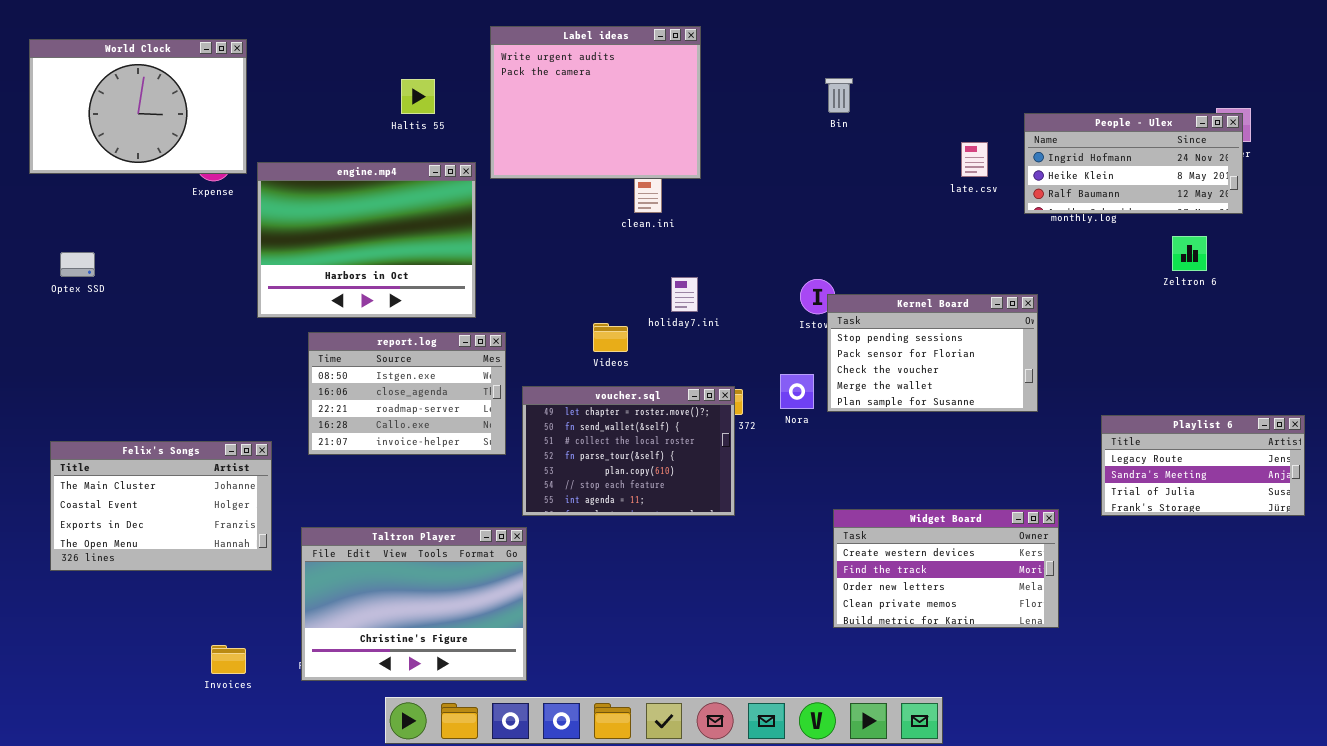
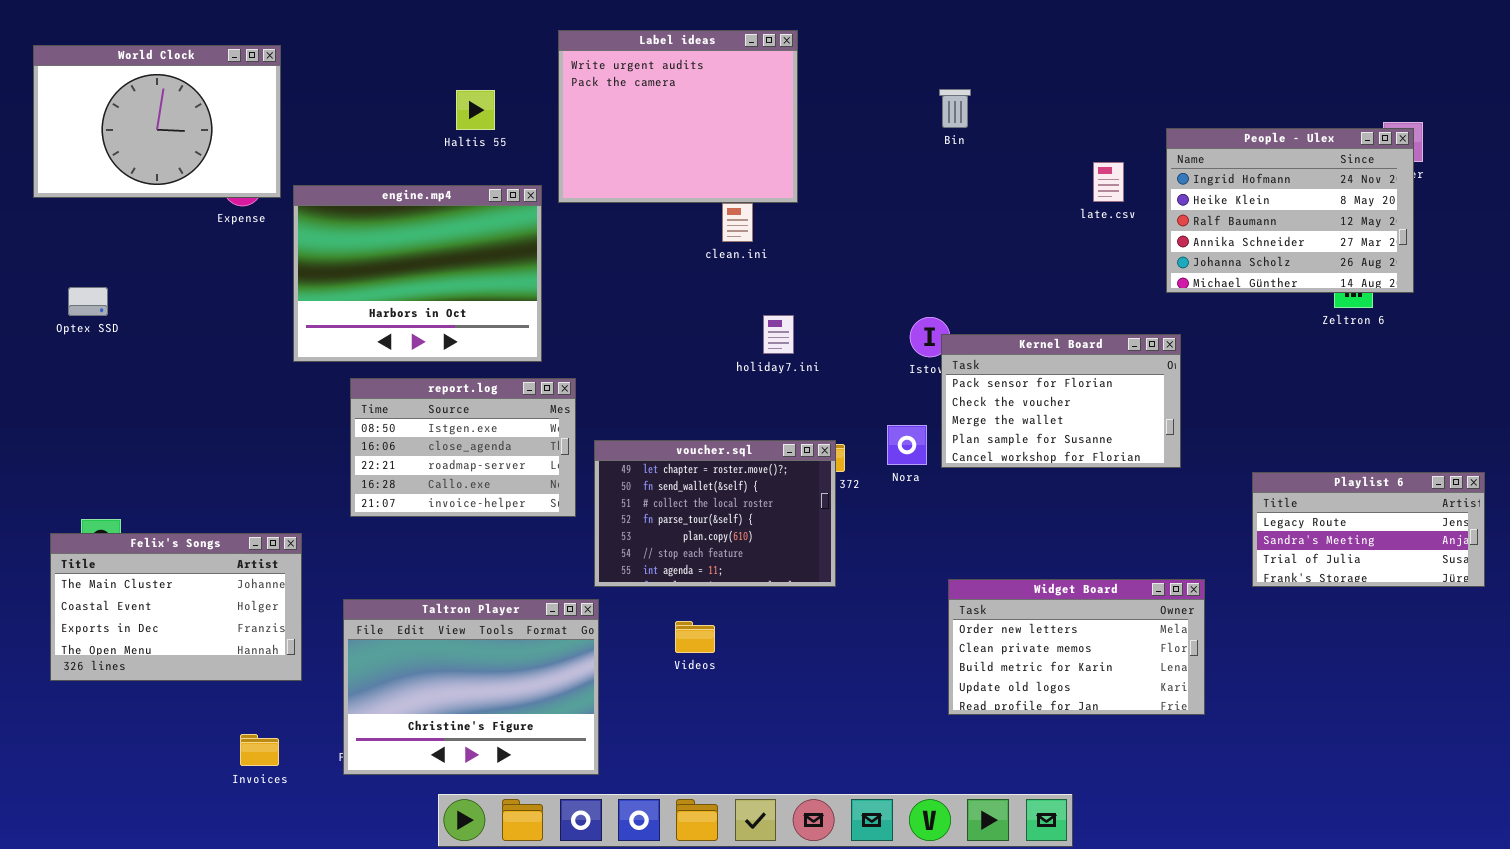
People - Ulex: [1024,113,1243,214] -> [1166,128,1414,293], resized
Kernel Board: [827,294,1038,412] -> [941,334,1181,468], scrolled down 1 row
Videos: [593,323,628,352] -> [675,621,715,653], moved
Felix's Songs: [50,441,272,571] -> [50,533,302,681], moved
Widget Board: [833,509,1059,628] -> [948,579,1205,715], scrolled down 2 rows

